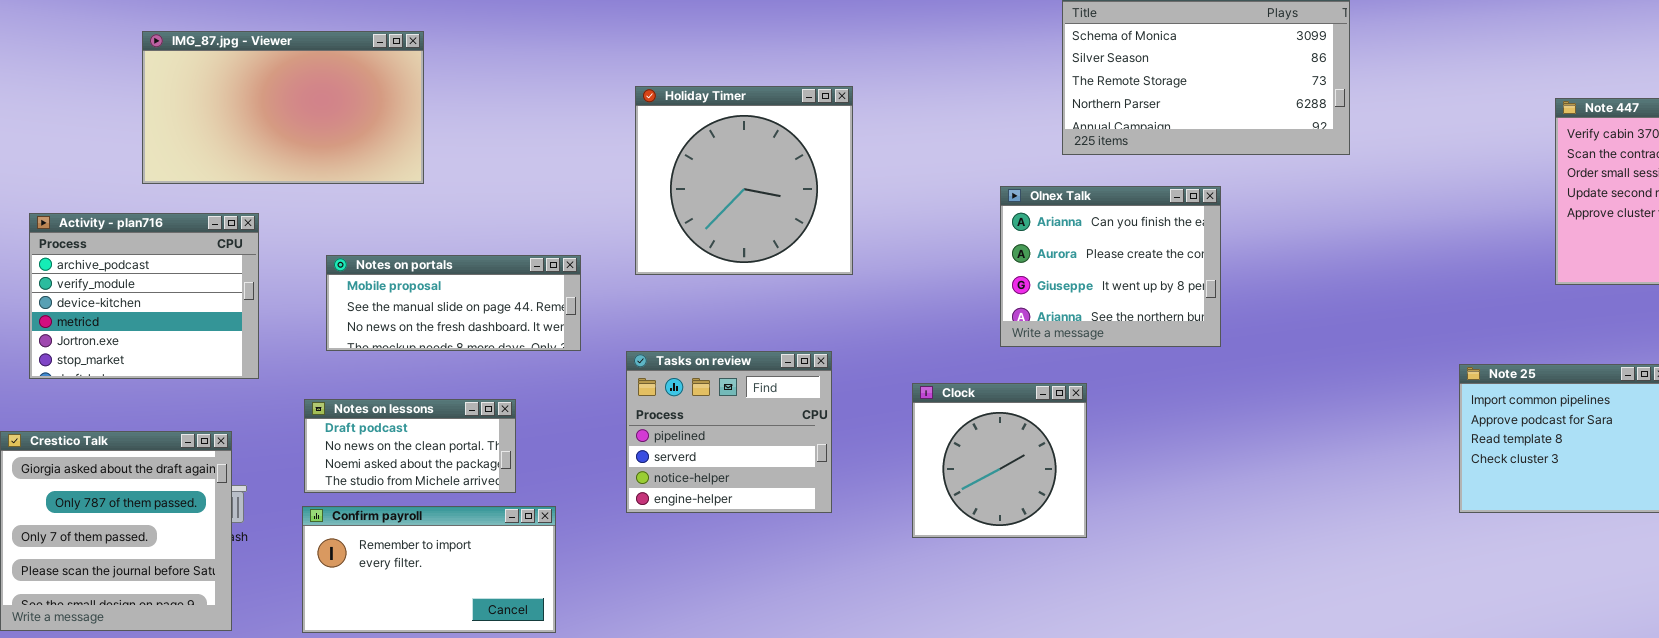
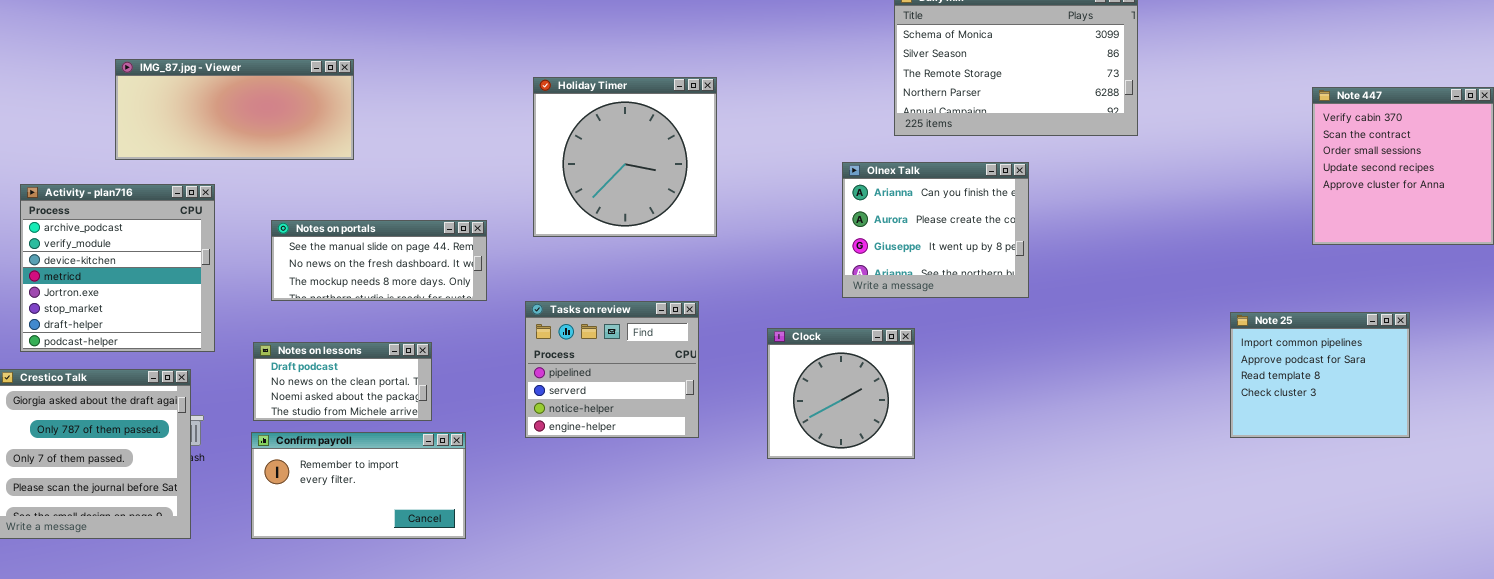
IMG_87.jpg - Viewer: [142,31,424,184] -> [115,59,354,160], resized
Activity - plan716: [29,213,259,379] -> [20,184,215,352], resized
Notes on portals: [326,255,581,351] -> [271,220,487,301], scrolled down 1 row

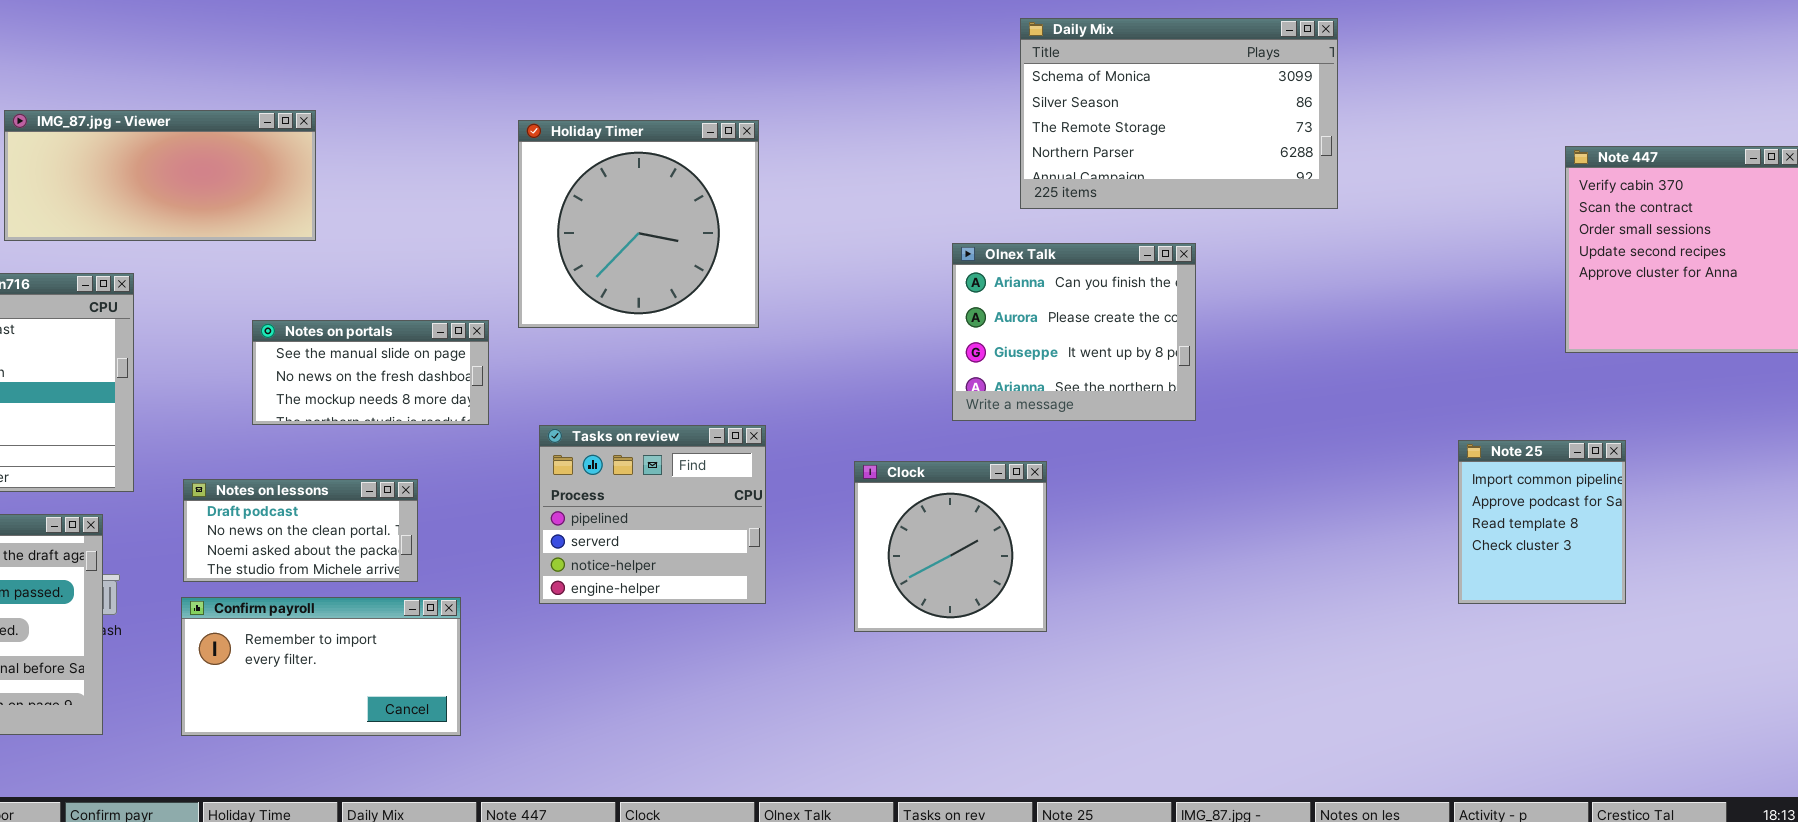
Holiday Timer: [533,77,717,237] -> [518,120,759,328], moved
Notes on portals: [271,220,487,301] -> [252,320,489,425], resized
Note 25: [1230,312,1410,438] -> [1458,440,1626,604], resized

